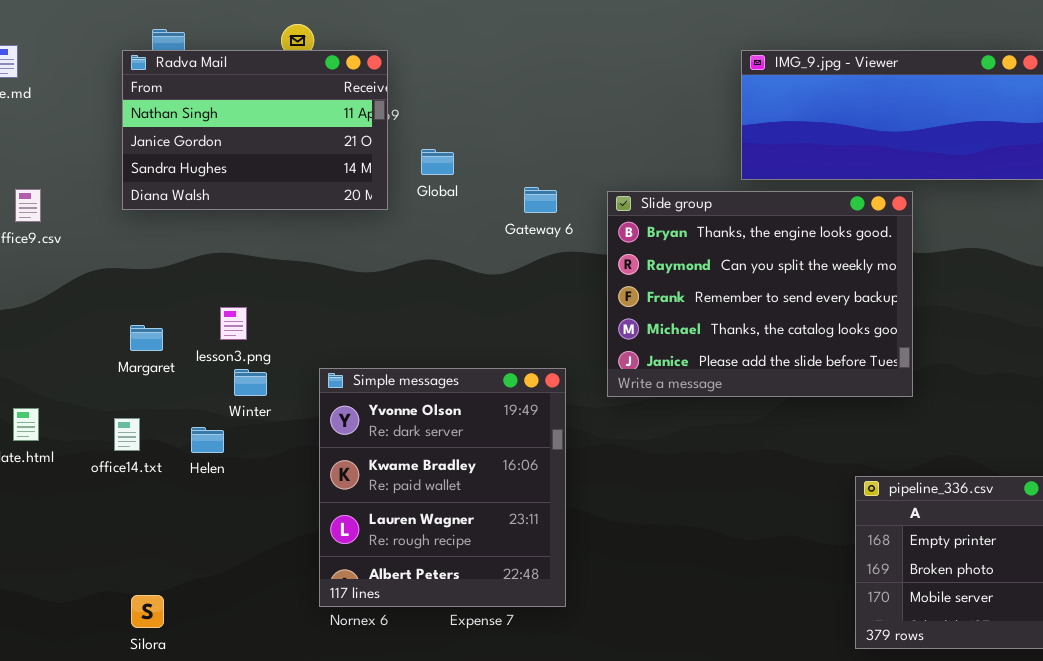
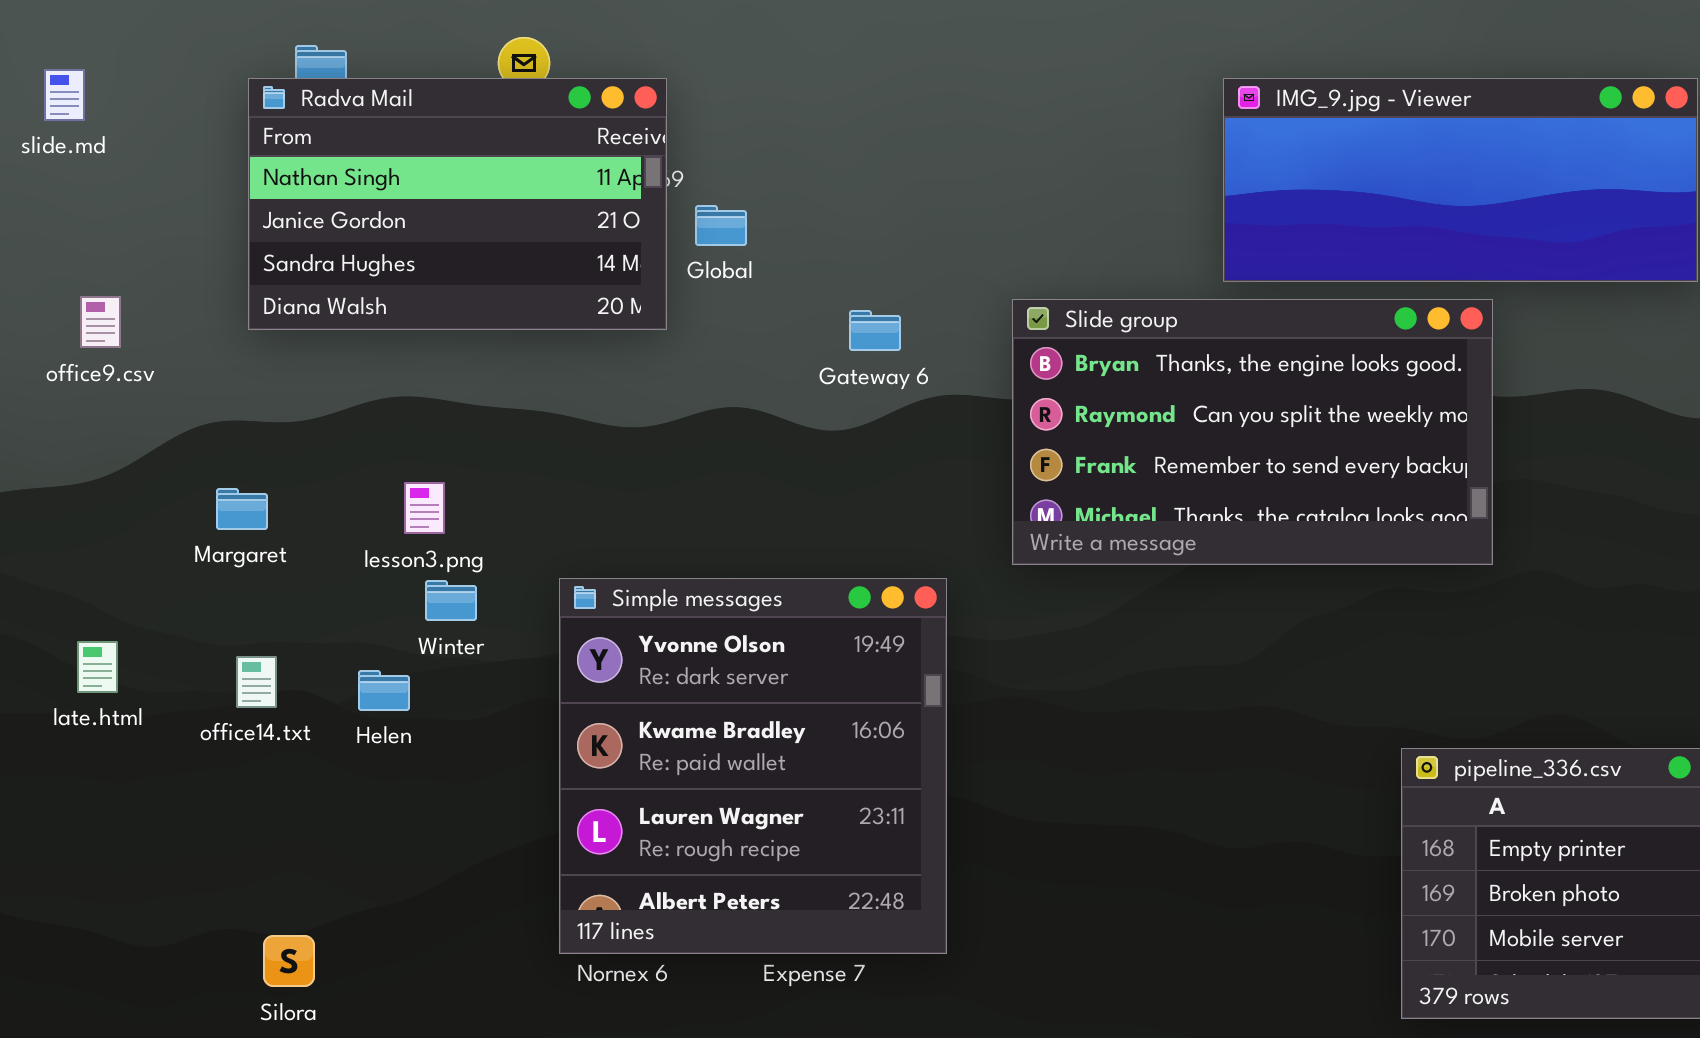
Global: [421,149,454,175] -> [695,205,747,246], moved
Gateway 6: [524,187,557,213] -> [849,310,901,351], moved
Slide group: [607,191,913,397] -> [1012,299,1493,565], resized
Margaret: [130,325,163,351] -> [216,488,268,530], moved

